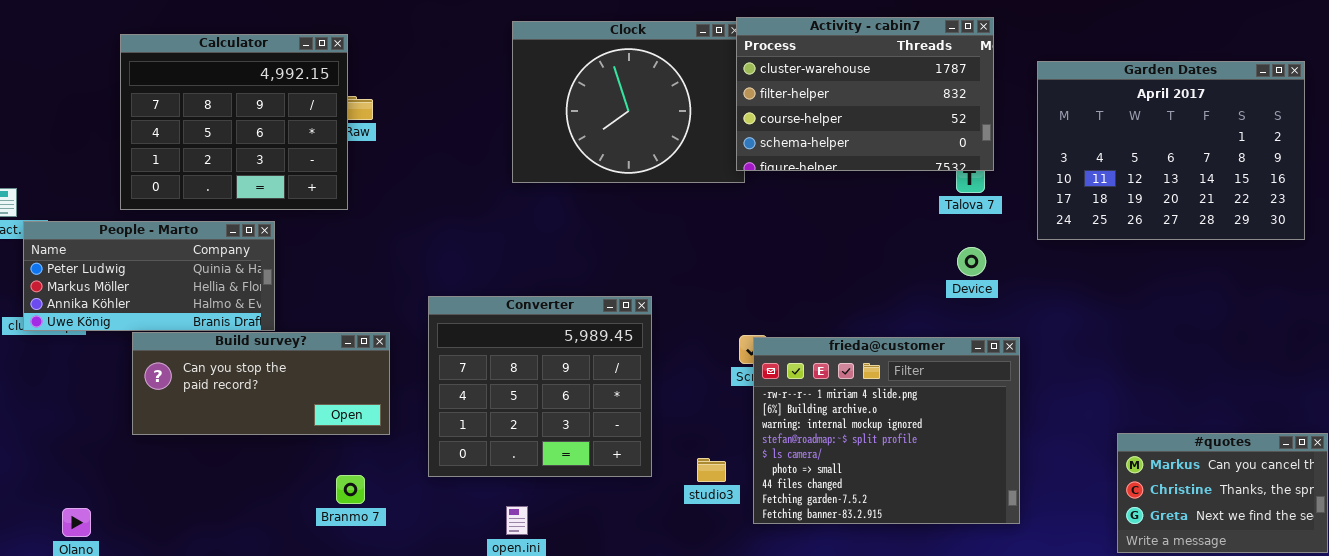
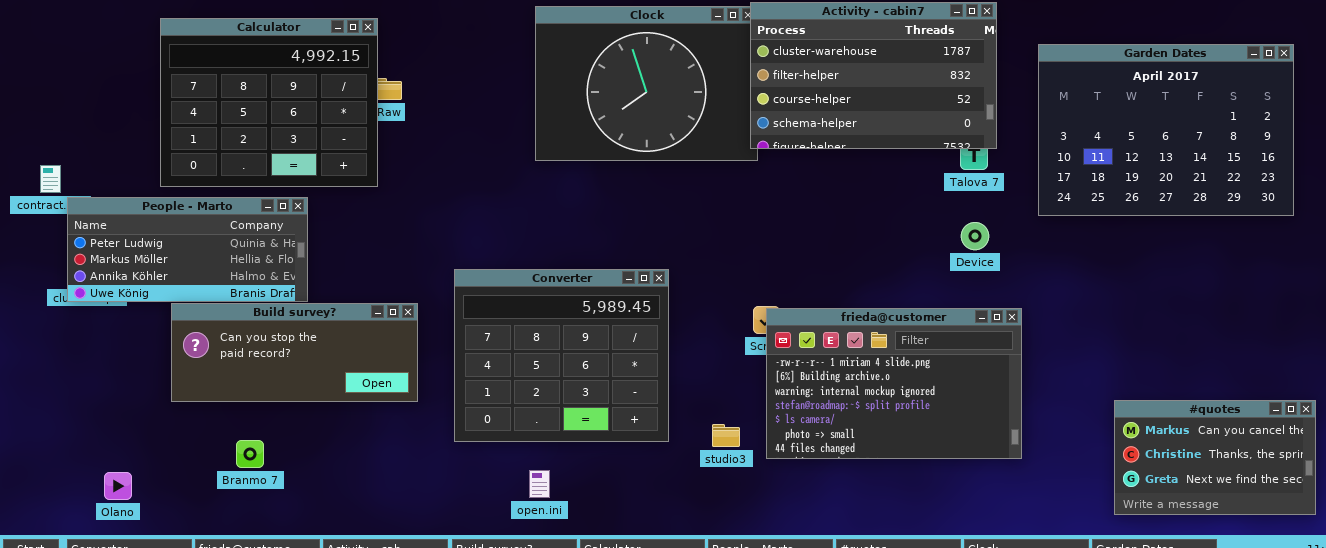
frieda@customer: [753,337,1020,524] -> [766,308,1022,459], resized
Branmo 7: [336,475,365,504] -> [236,440,264,468], moved

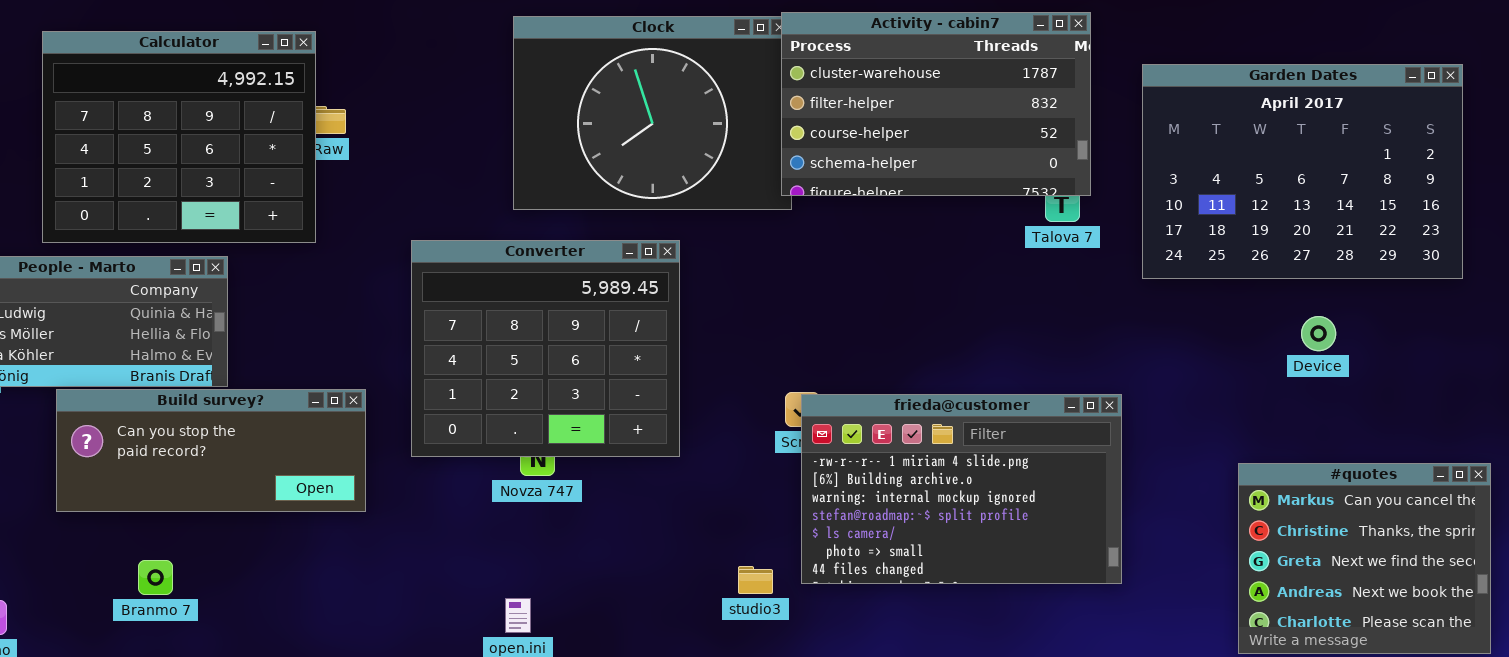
Device: [961,222,989,250] -> [1301,316,1336,351], moved
Converter: [454,269,669,442] -> [411,240,680,457], moved
#quotes: [1114,400,1316,515] -> [1238,463,1491,654], resized
studio3: [712,424,740,447] -> [738,566,773,594], moved

